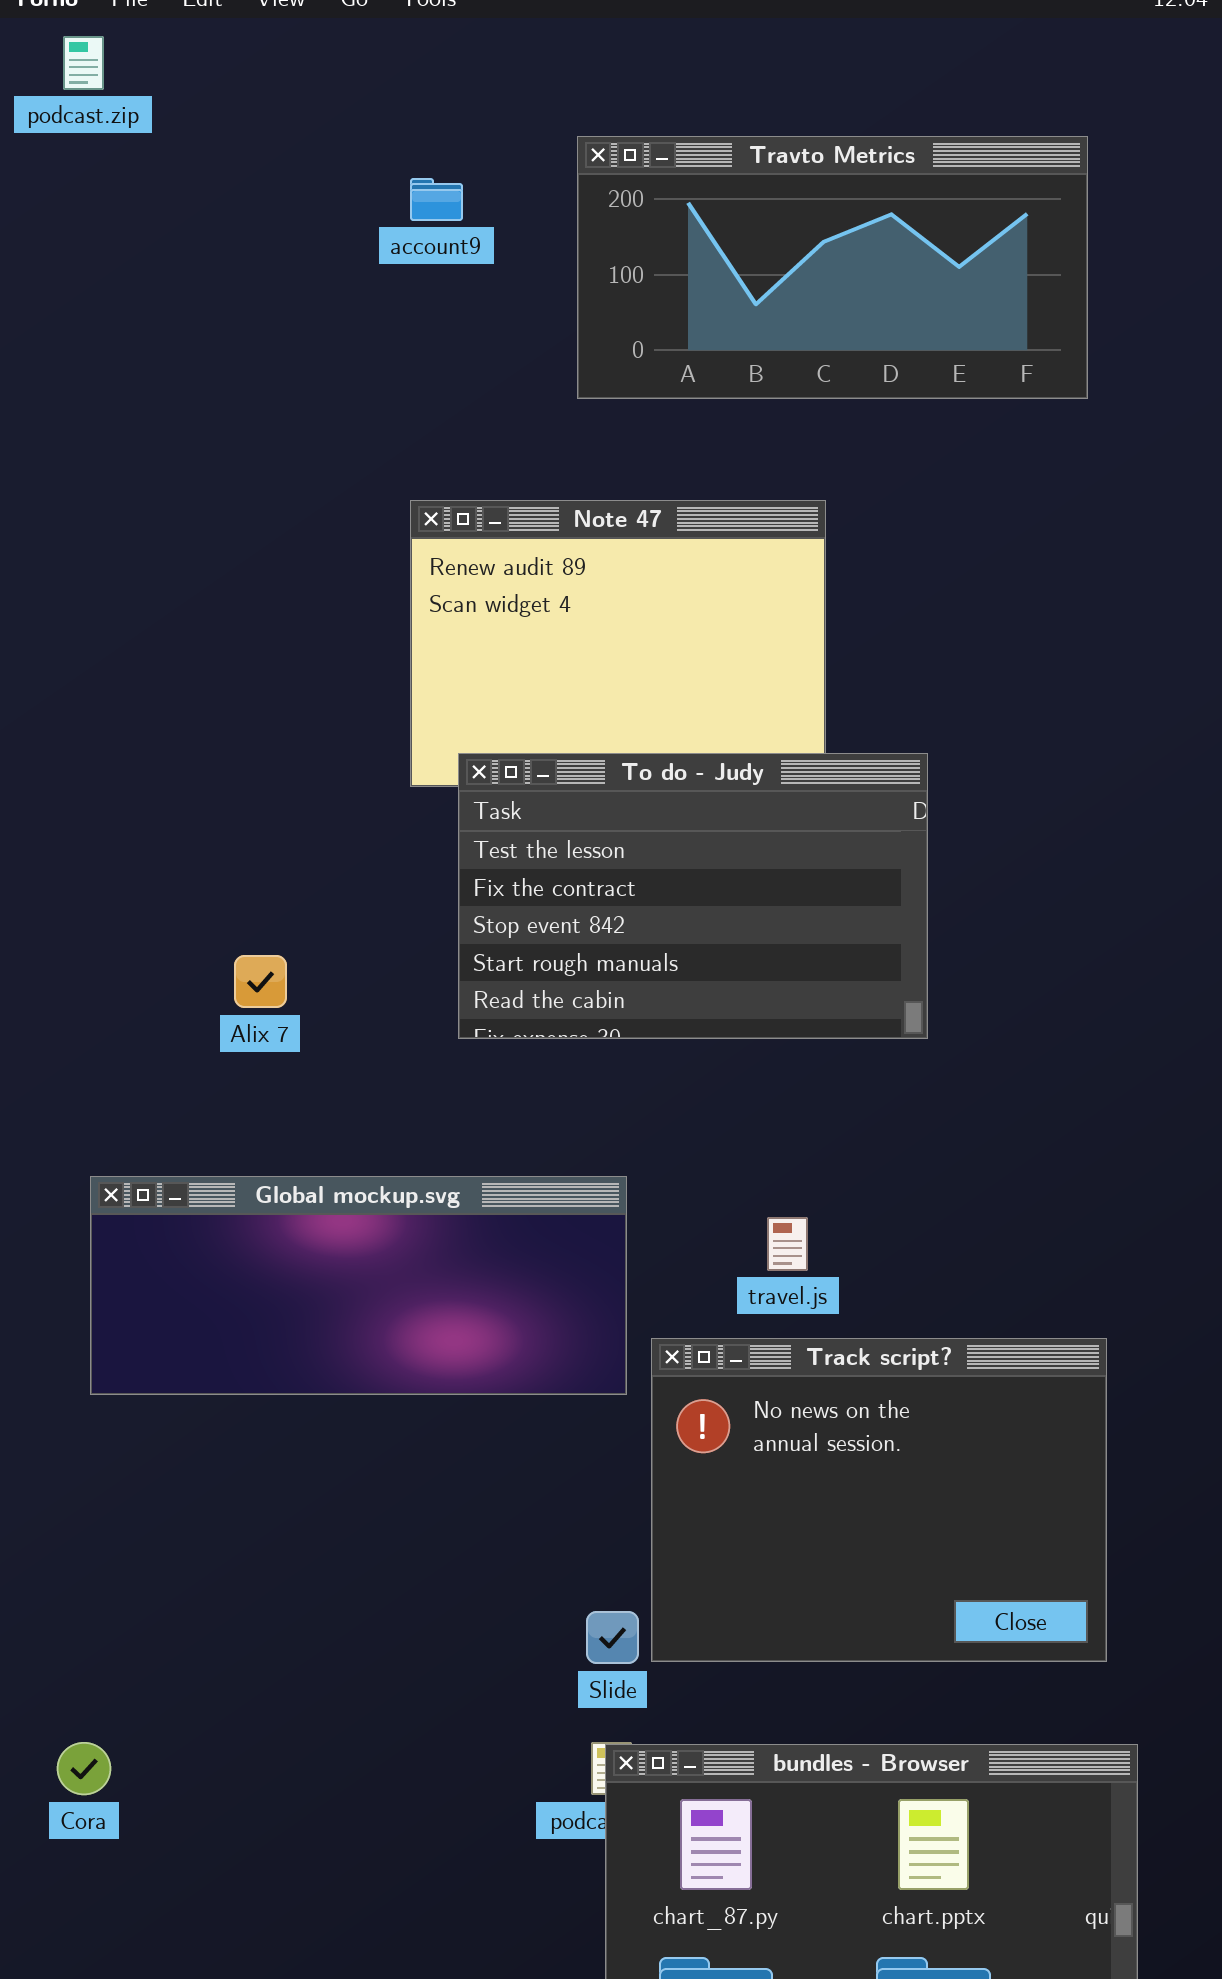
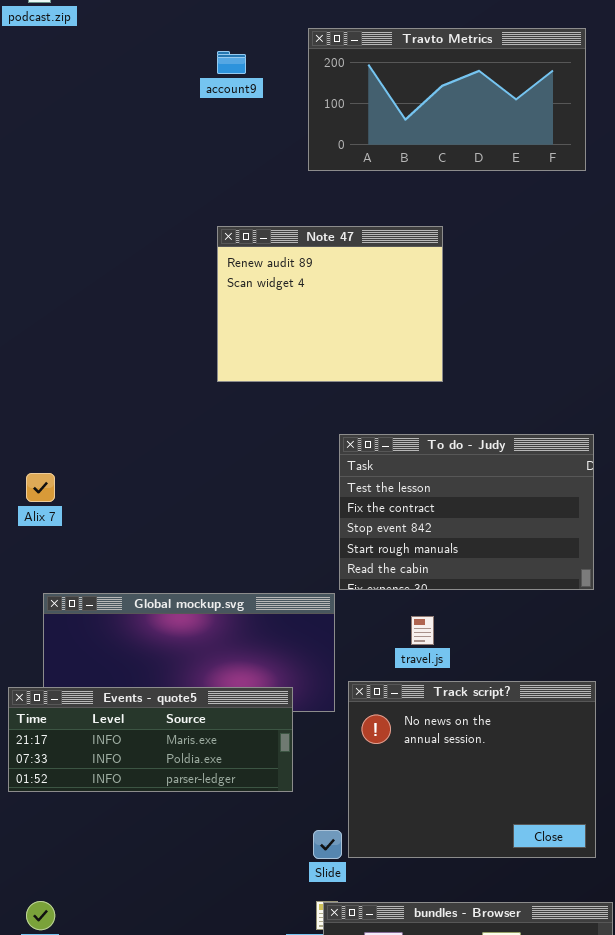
To do - Judy: [458,753,928,1039] -> [339,434,594,590], moved
Alix 7: [234,955,287,1008] -> [26,473,55,502], moved
Events - quote5: none -> [8,687,293,792], opened

